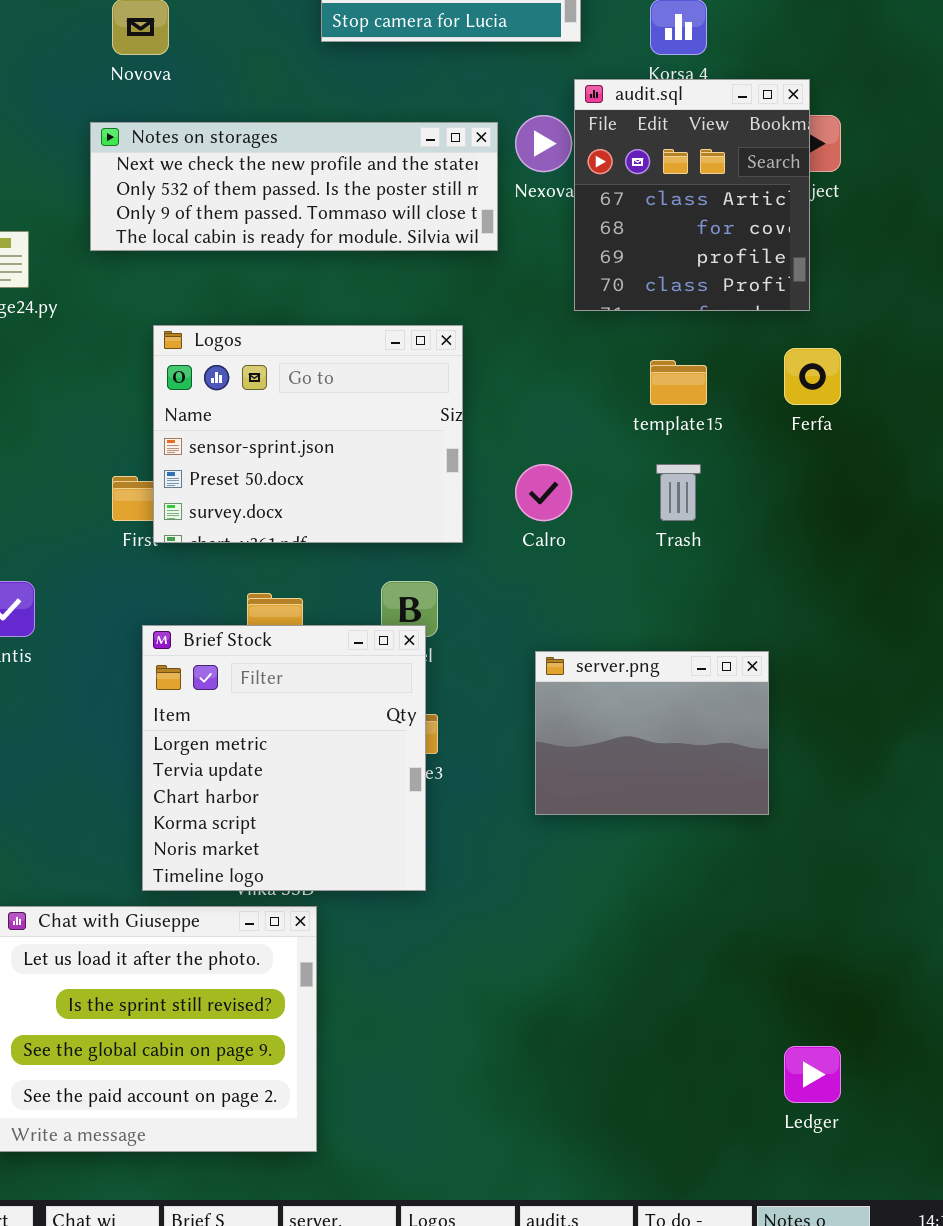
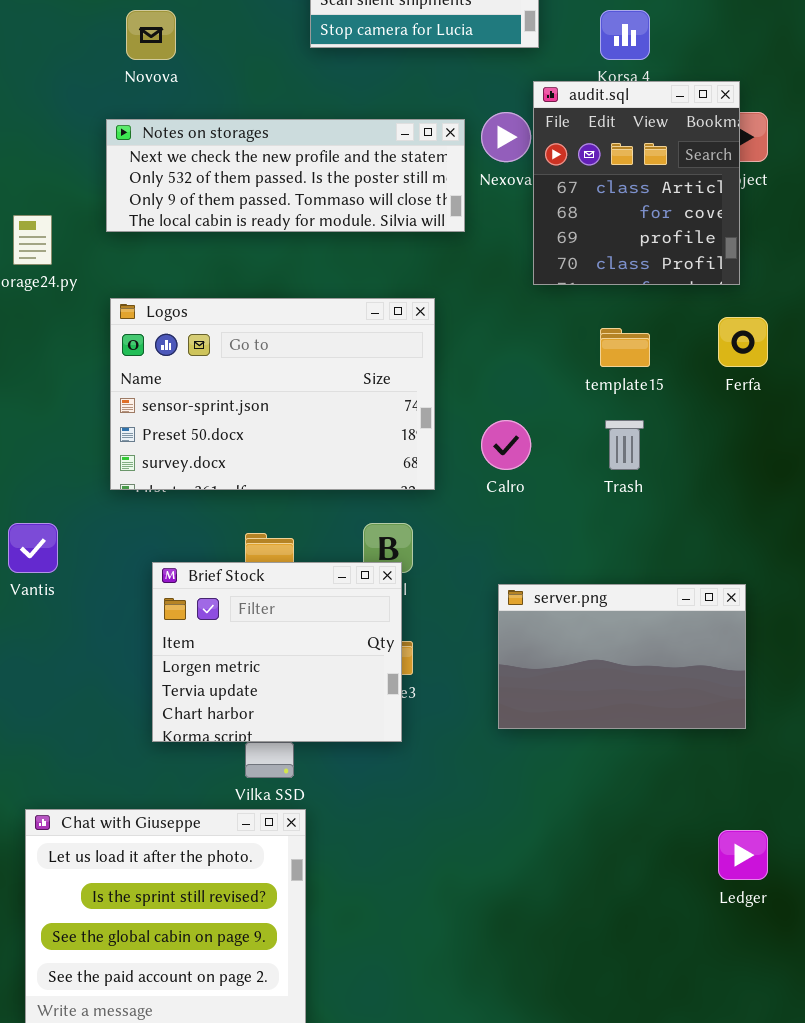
Logos: [153,325,463,543] -> [110,298,435,490], resized
Brief Stock: [142,625,426,891] -> [152,562,402,742], resized
server.png: [535,651,769,815] -> [498,584,746,729], resized
Ledger: [784,1046,841,1103] -> [718,830,768,880], moved

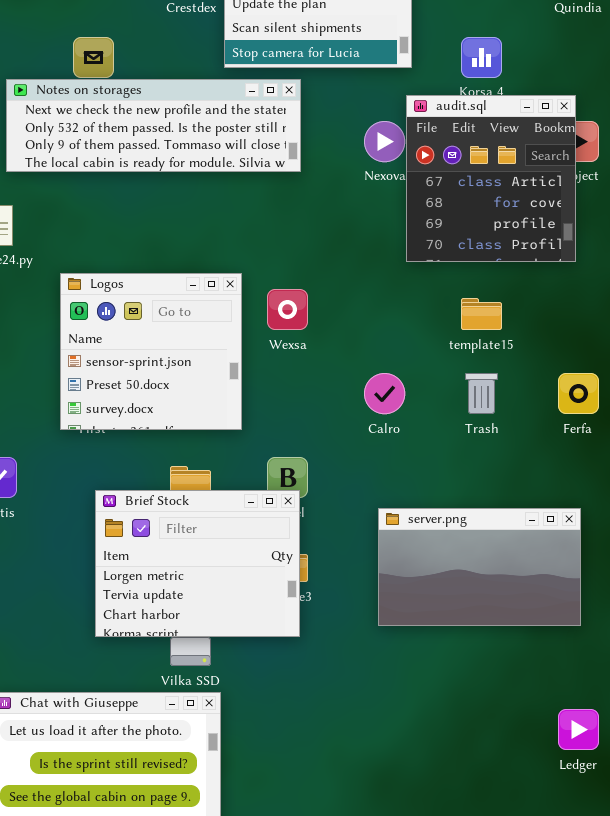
Notes on storages: [106,119,465,232] -> [6,79,301,172], moved
Logos: [110,298,435,490] -> [60,273,242,430], resized
Ferfa: [718,317,768,367] -> [558,373,599,414], moved

